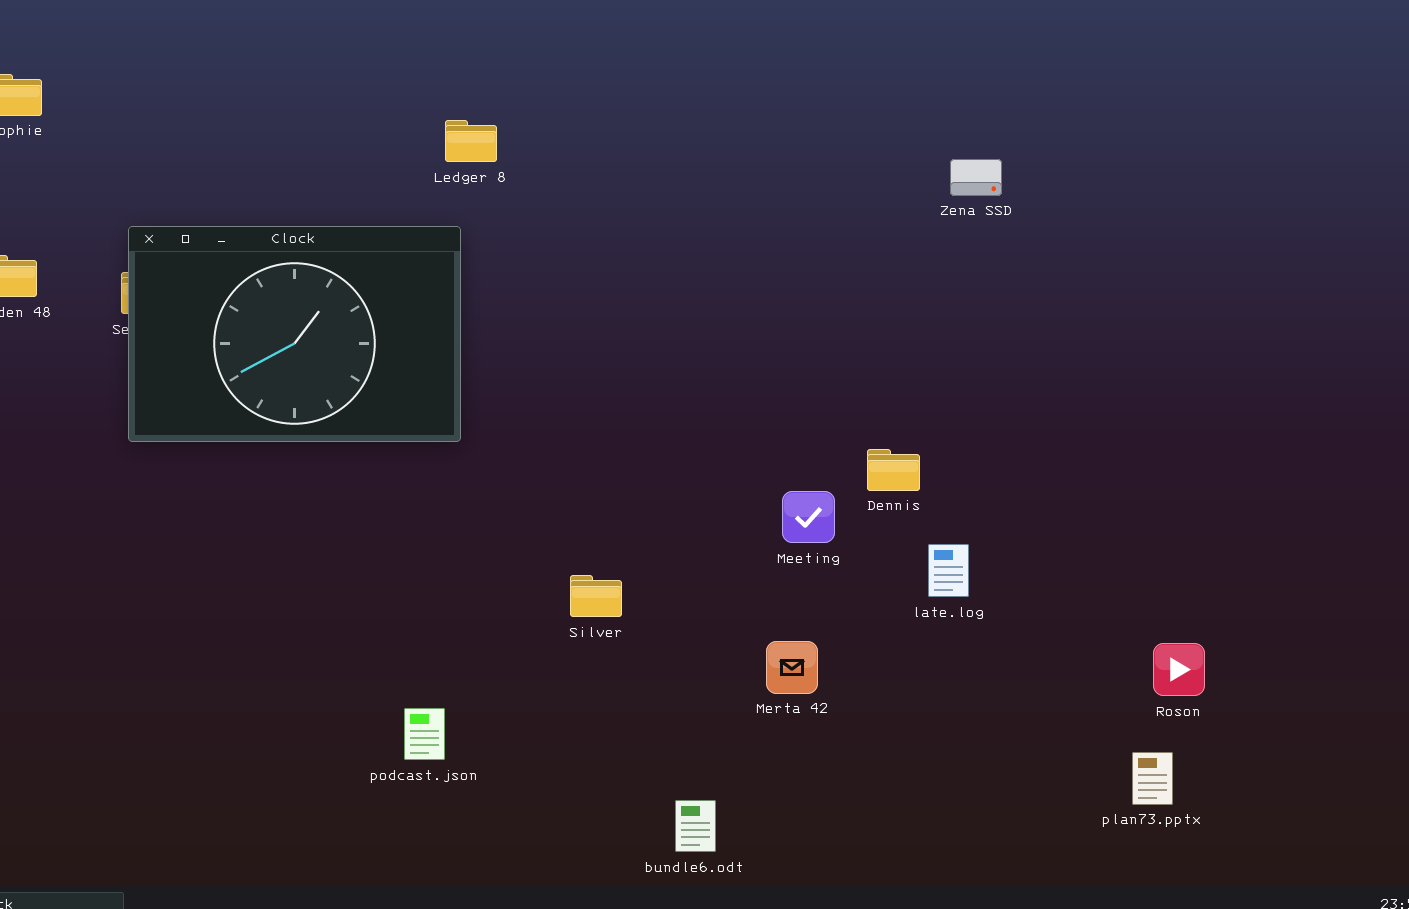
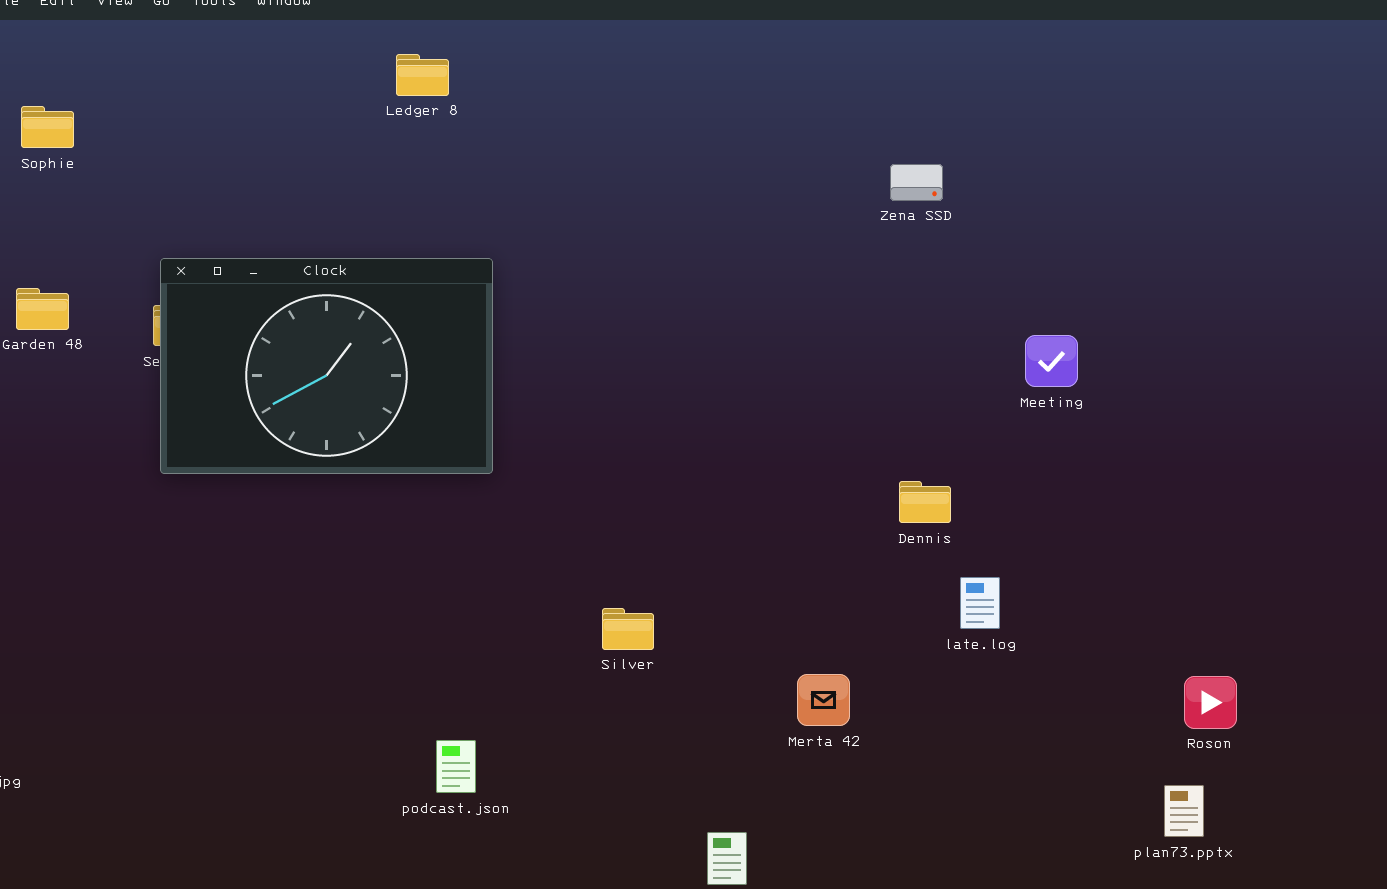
Ledger 8: [445,120,497,162] -> [396,54,449,96], moved
Zena SSD: [950,159,1002,196] -> [890,164,943,201], moved
Meeting: [782,491,835,543] -> [1025,335,1078,387], moved

